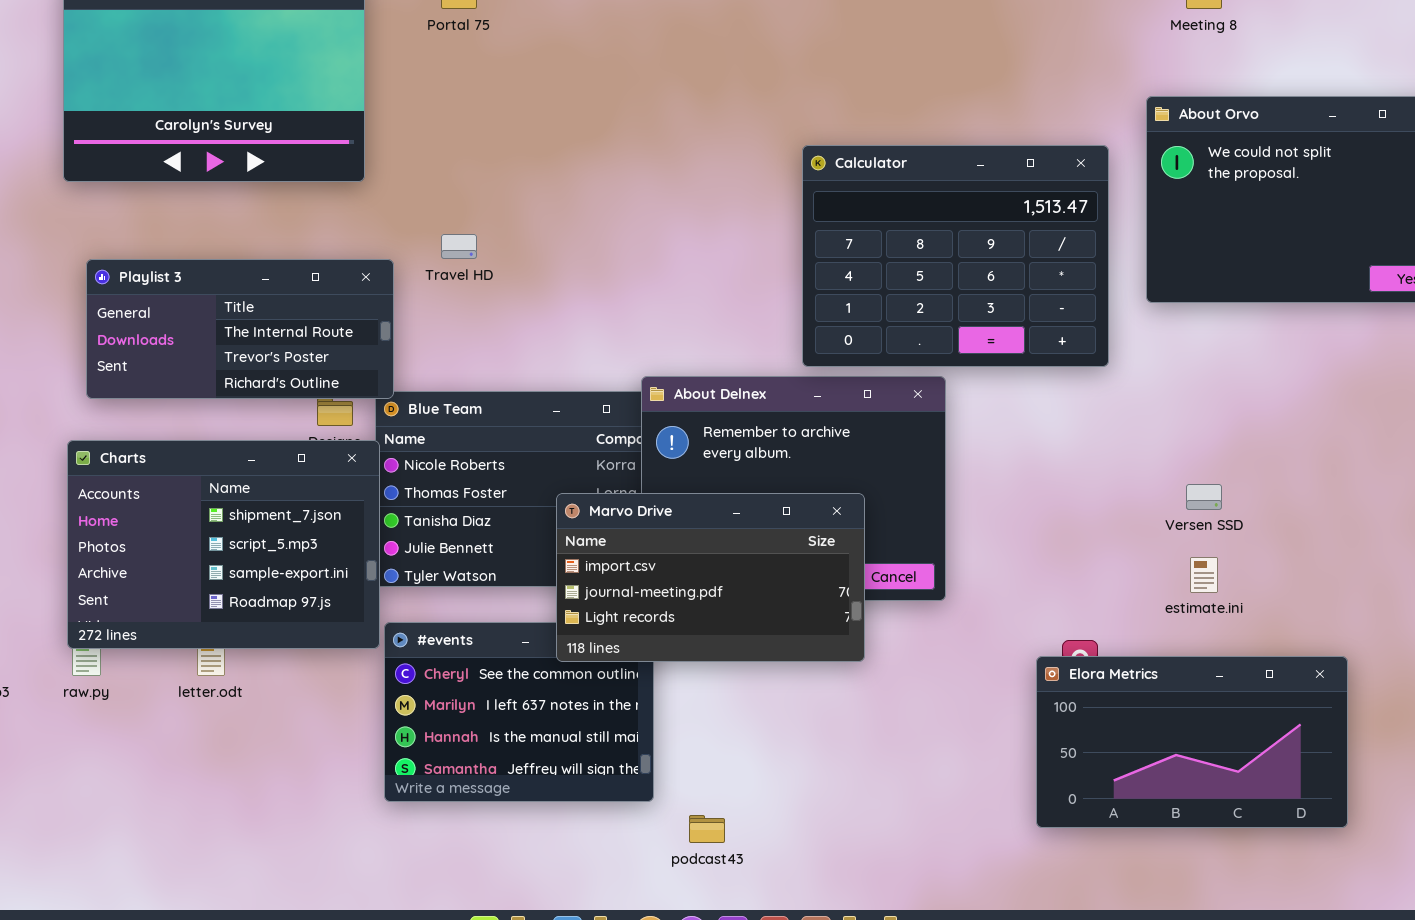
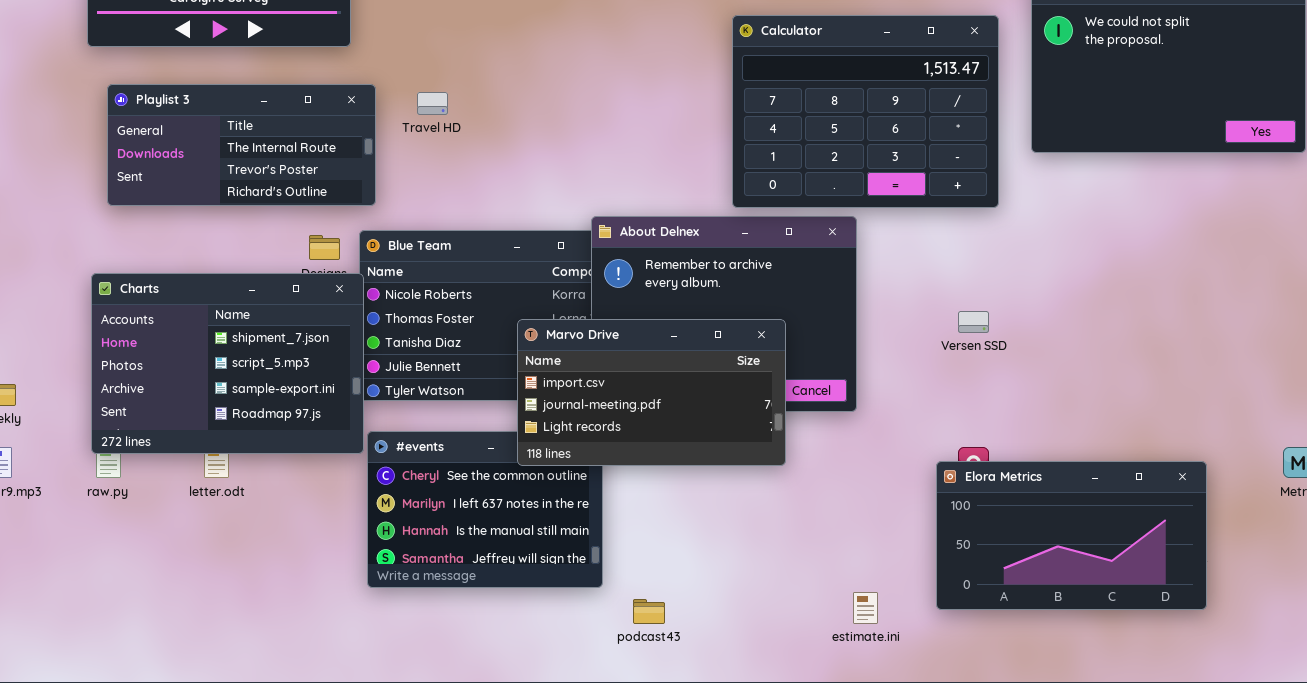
Playlist 3: [86,259,394,399] -> [107,84,376,206], moved
Versen SSD: [1186,484,1222,510] -> [958,311,989,333], moved
estimate.ini: [1190,557,1218,593] -> [853,592,878,624], moved

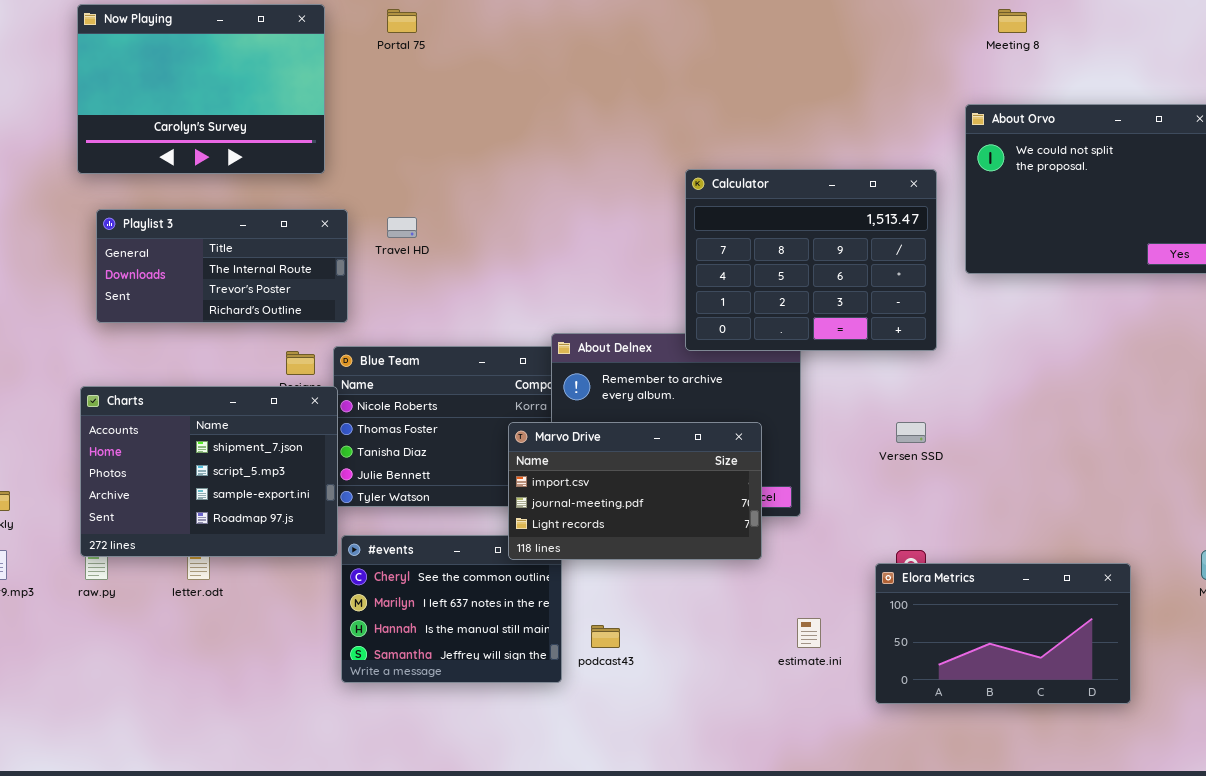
Calculator: [732,15,999,208] -> [685,169,937,351], moved
Marvo Drive: [517,319,786,466] -> [508,422,762,560], moved
estimate.ini: [853,592,878,624] -> [797,618,821,648], moved
podcast43: [633,599,665,624] -> [591,625,620,648], moved

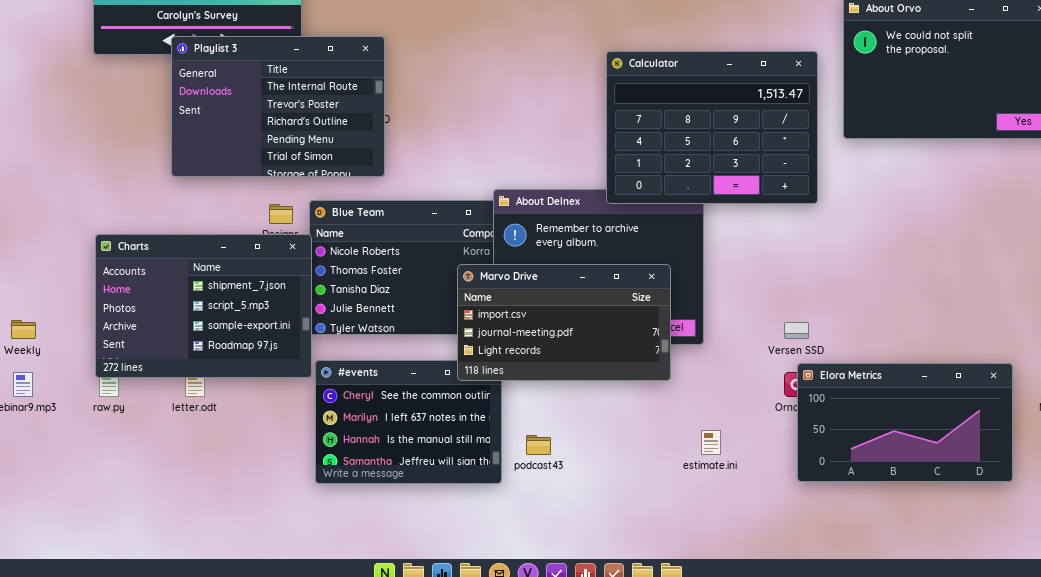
Playlist 3: [96,209,348,323] -> [171,36,385,177], moved, resized
Versen SSD: [896,422,926,443] -> [784,322,809,339], moved
Elora Metrics: [875,563,1131,704] -> [797,363,1013,482], moved

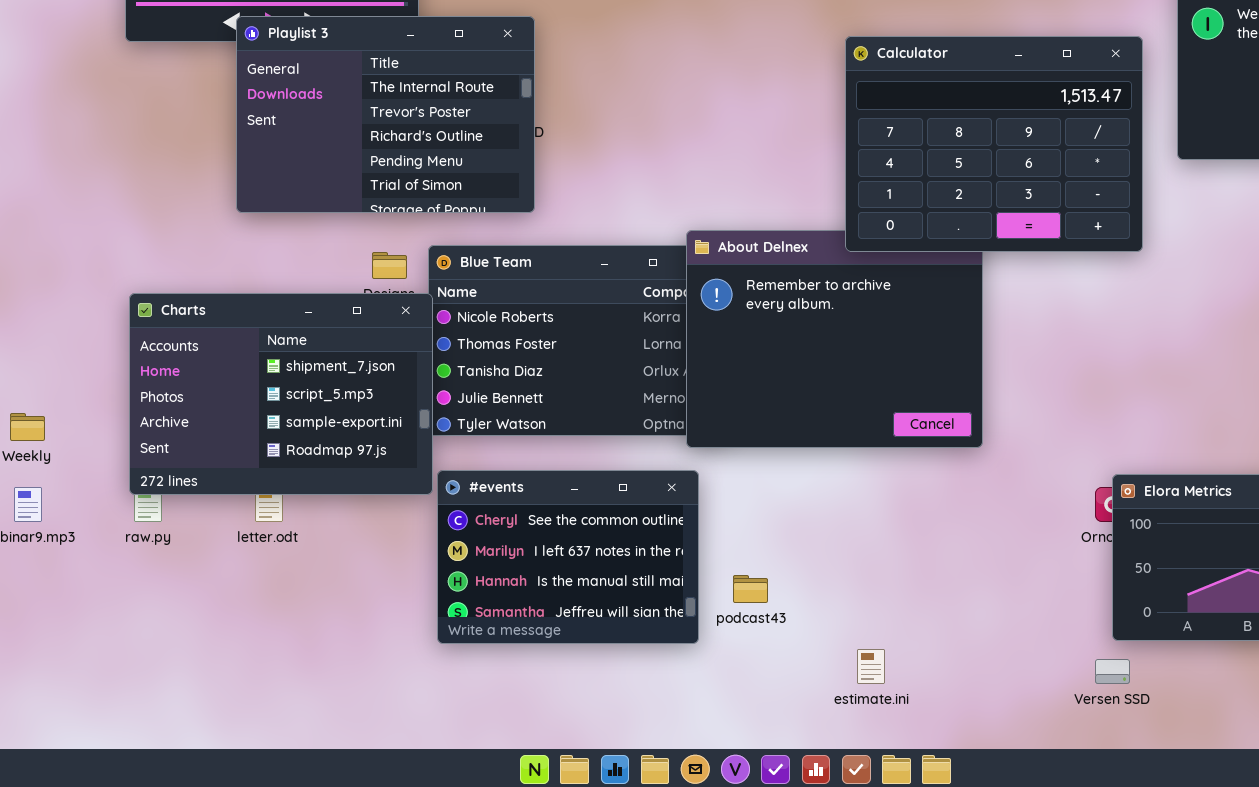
Marvo Drive: [457,264,671,381] -> none, closed
Versen SSD: [784,322,809,339] -> [1095,659,1130,684], moved
estimate.ini: [701,430,721,455] -> [857,649,885,684], moved

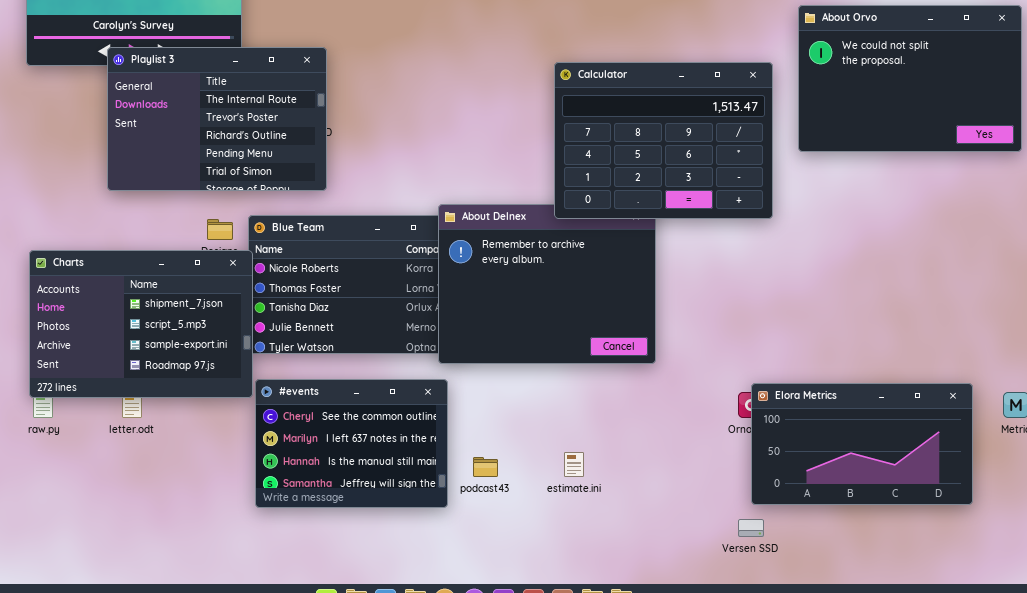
estimate.ini: [857,649,885,684] -> [564,452,584,477], moved

